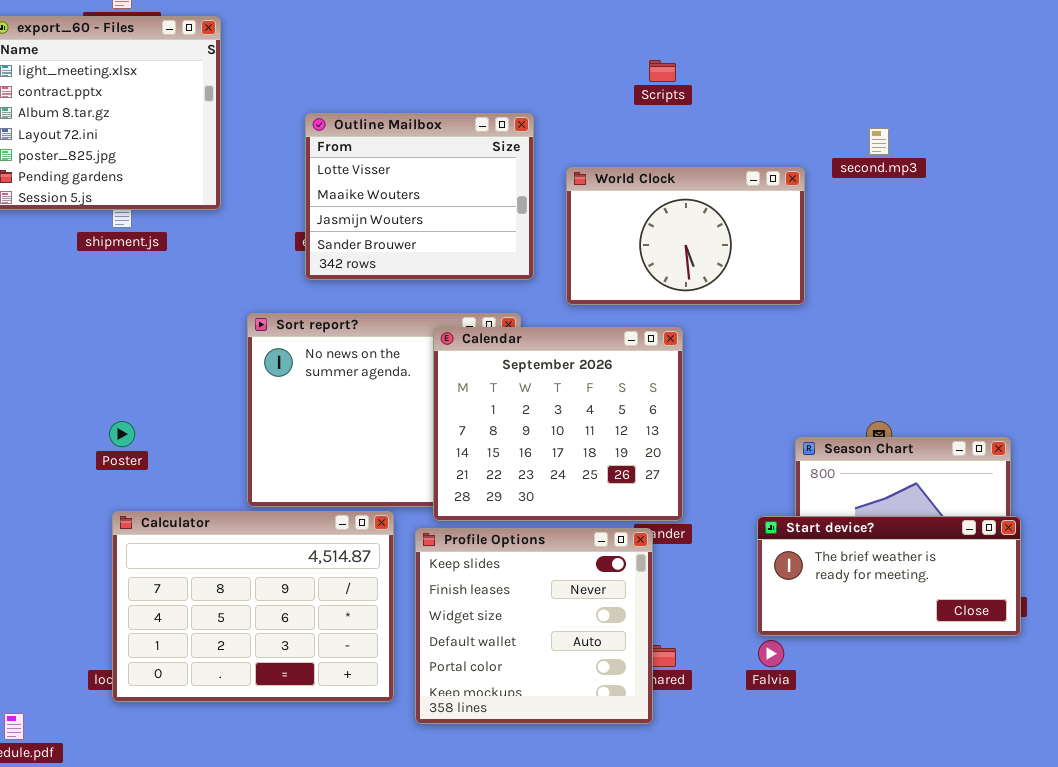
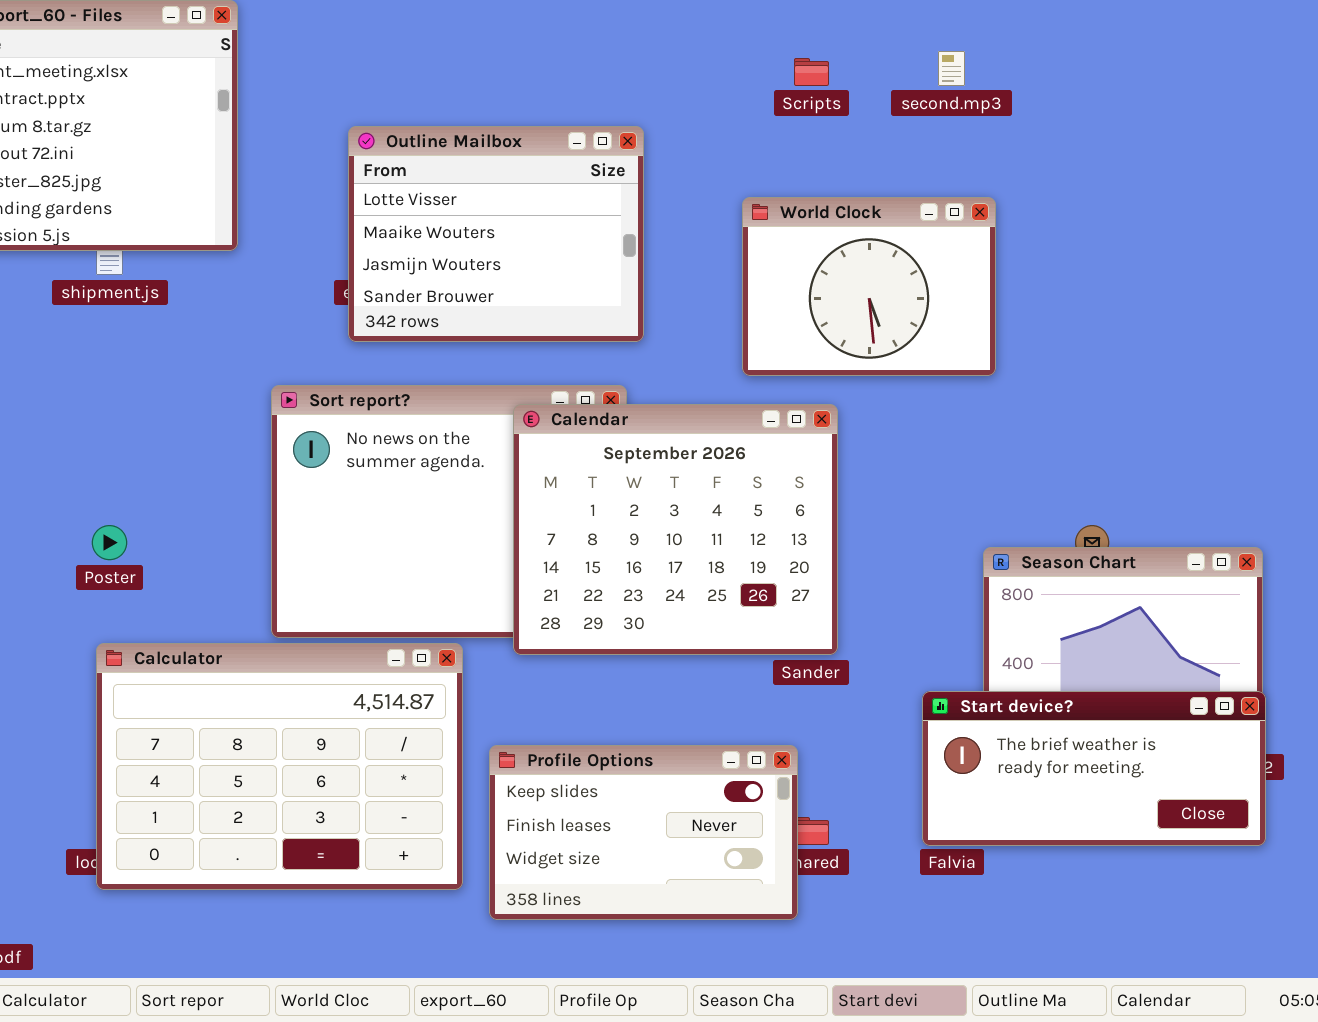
second.mp3: [869,128,889,155] -> [938,51,965,86], moved
World Clock: [566,167,805,305] -> [742,197,996,376], resized
Start device?: [757,516,1021,636] -> [922,691,1266,846], moved
Profile Options: [415,528,653,724] -> [489,745,798,920], resized

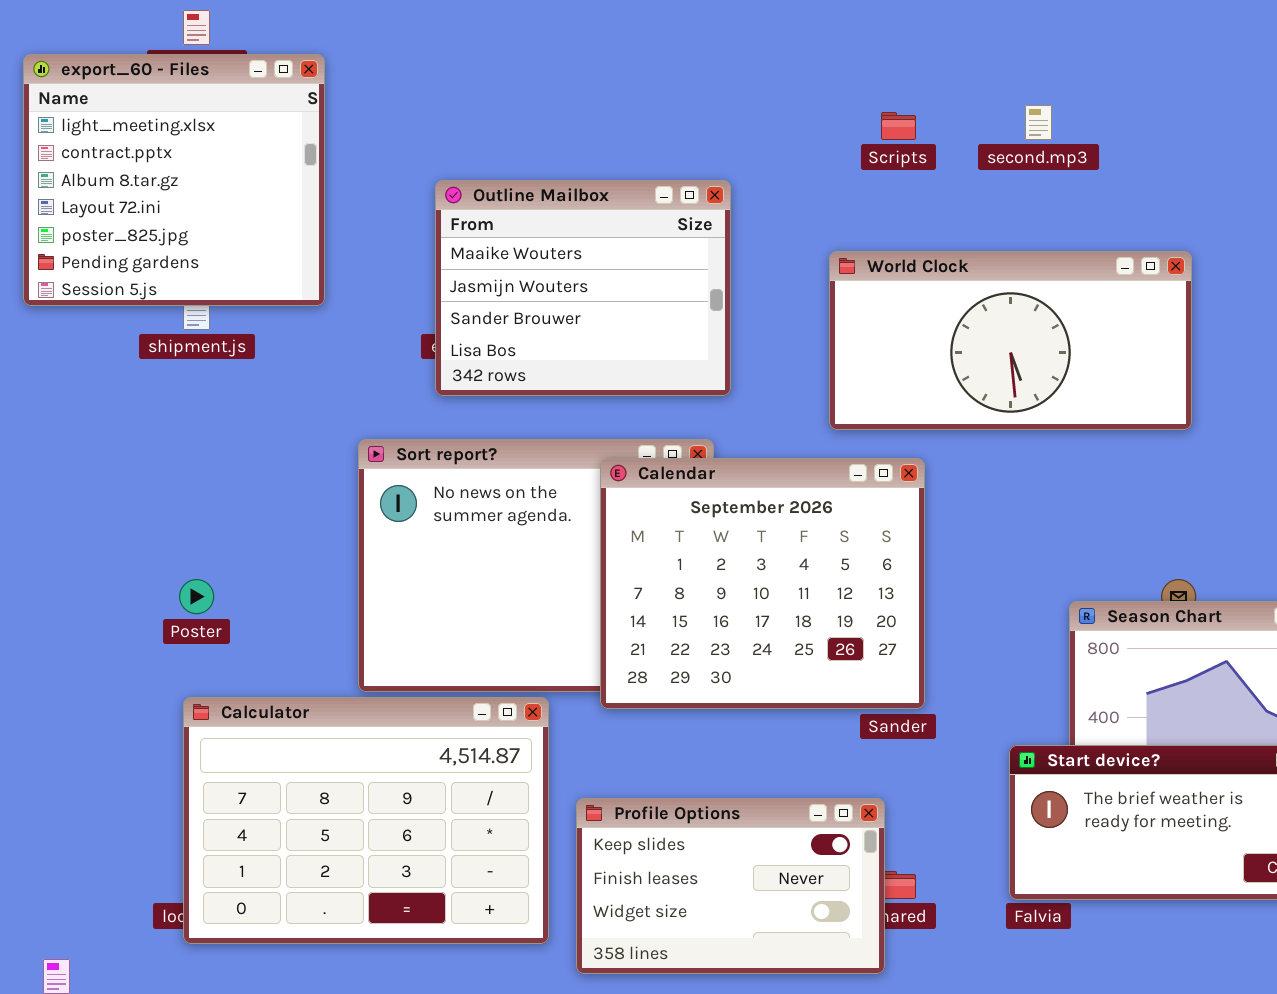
Outline Mailbox: [348,126,644,342] -> [435,180,731,396], scrolled down 1 row
World Clock: [742,197,996,376] -> [829,251,1192,430], resized

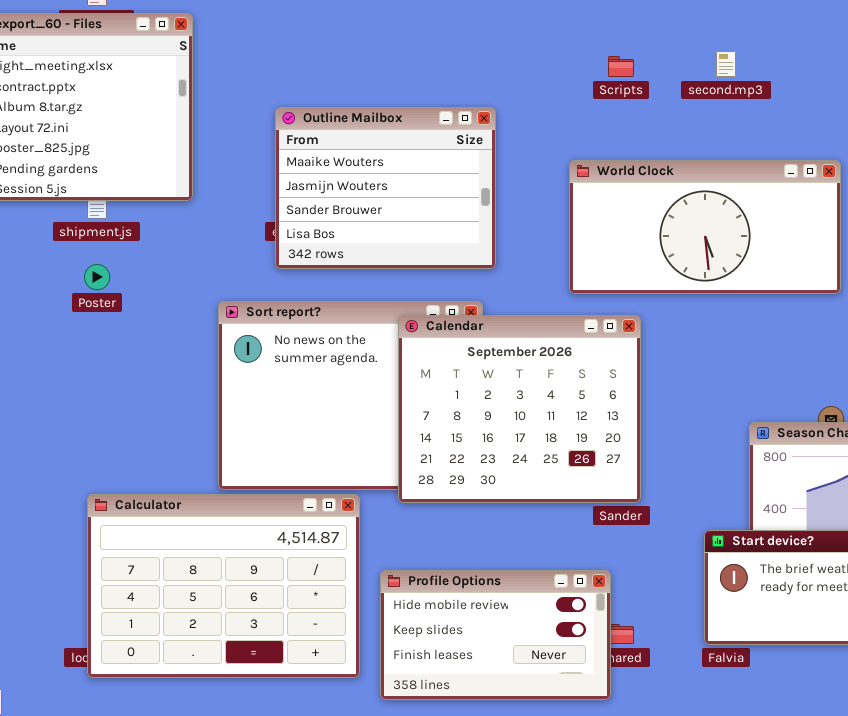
Poster: [179,579,214,614] -> [84,264,110,290], moved
Profile Options: [576,798,885,974] -> [380,570,611,700], scrolled up 1 row

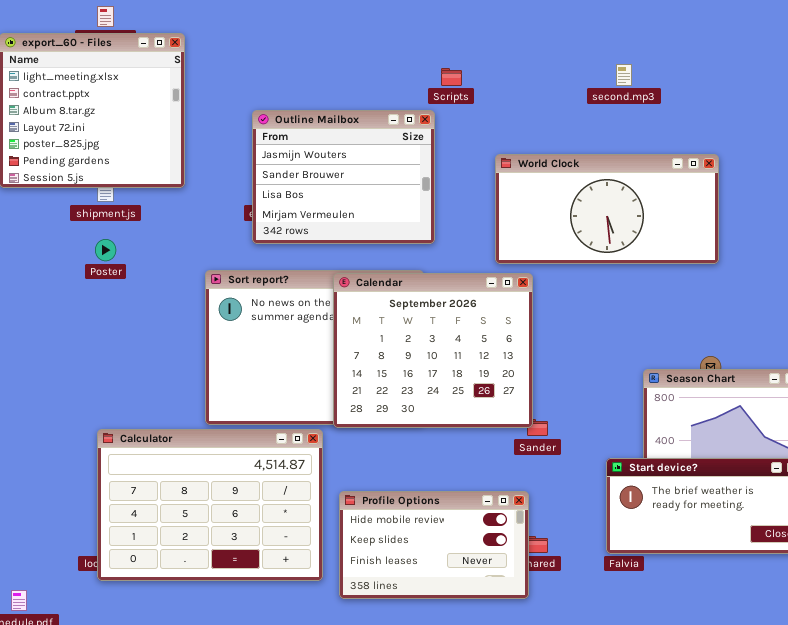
Scripts: [608,56,634,77] -> [441,68,462,86], moved
Outline Mailbox: [275,107,496,269] -> [252,110,435,244], scrolled down 1 row
Calendar: [398,315,641,503] -> [333,273,533,428], moved

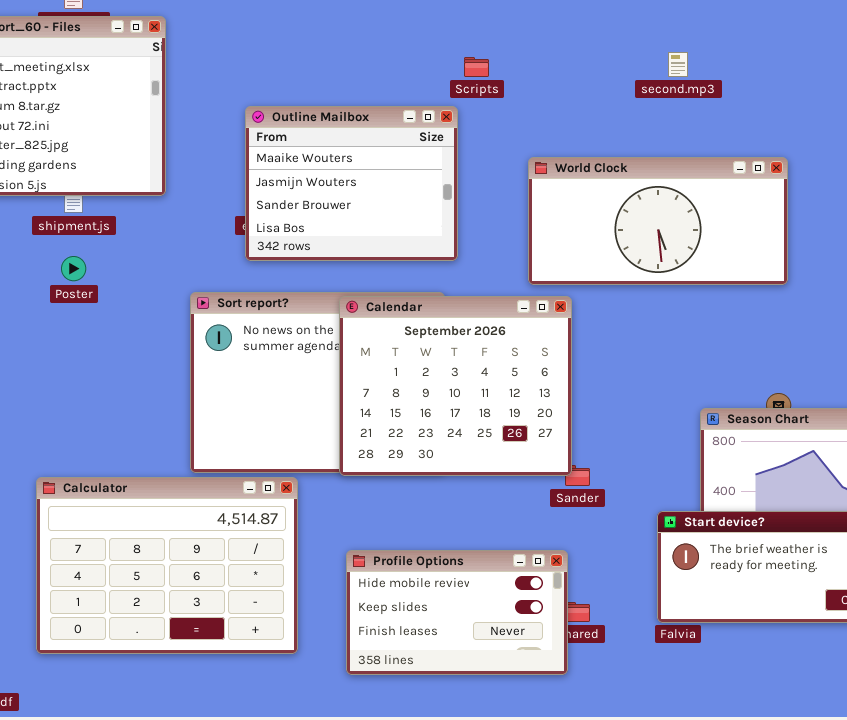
Outline Mailbox: [252,110,435,244] -> [245,106,458,261], scrolled up 1 row
Calculator: [97,429,323,581] -> [36,477,298,654], moved

